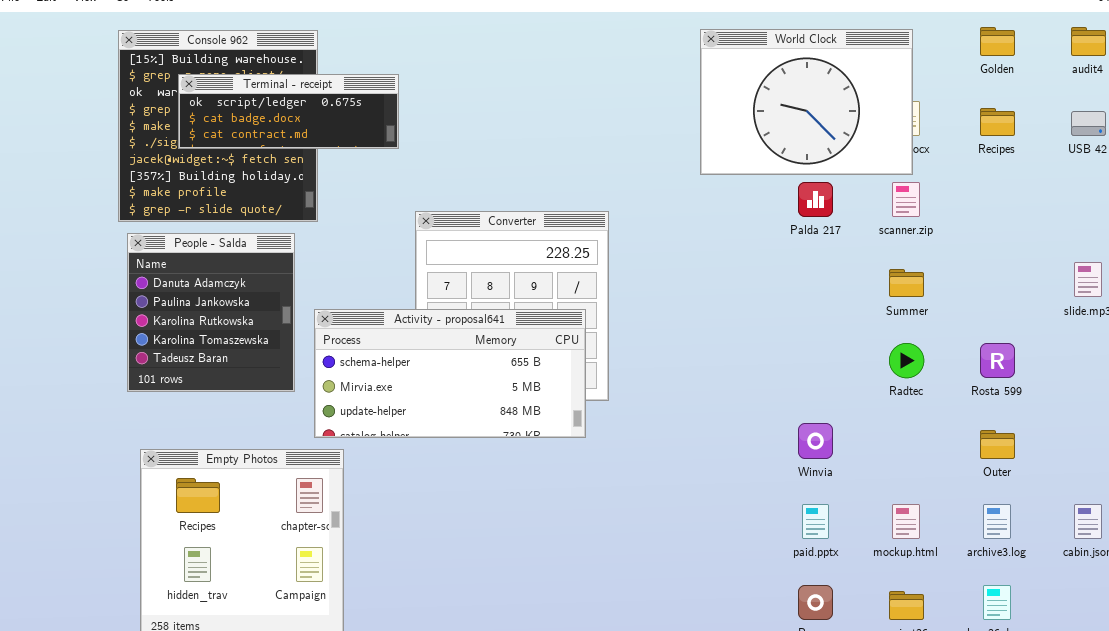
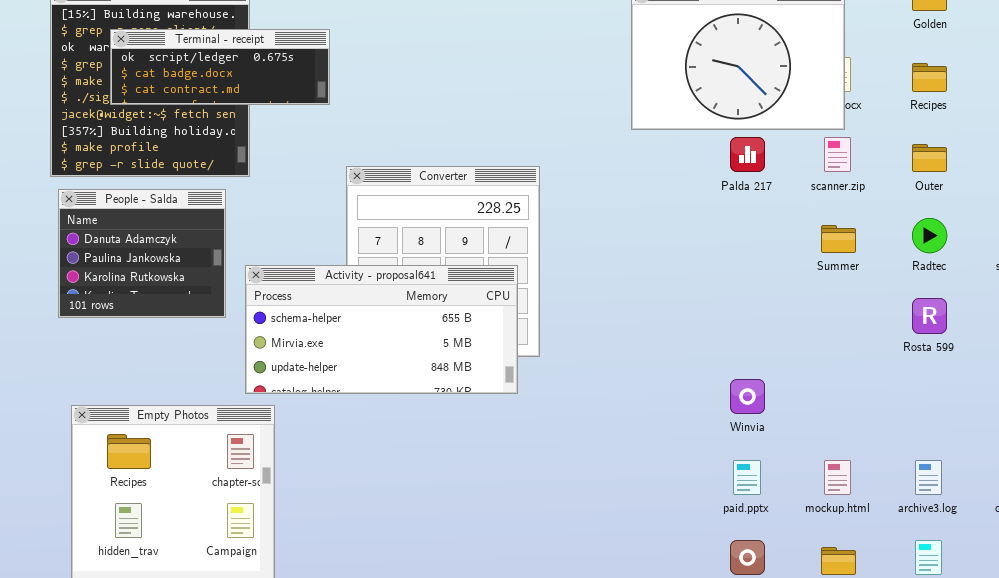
People - Salda: [127,233,295,392] -> [58,189,226,318], resized
Radtec: [889,343,924,378] -> [912,218,947,253], moved
Outer: [980,430,1015,459] -> [912,144,947,172], moved

